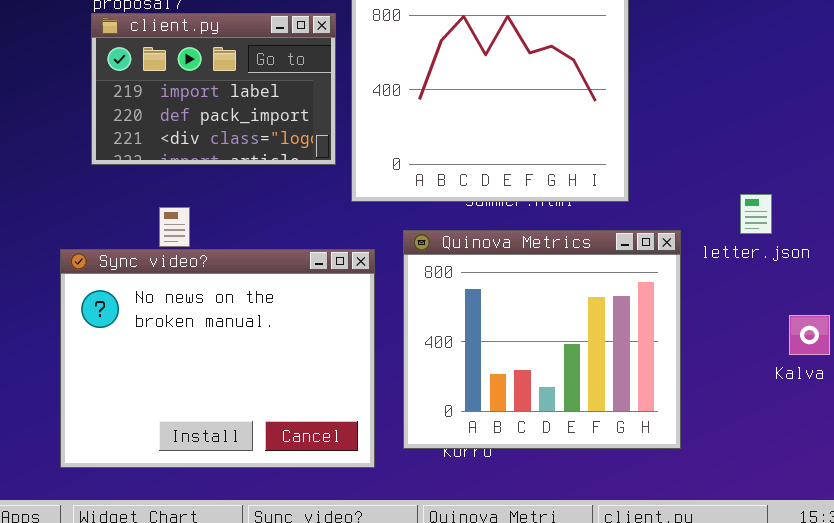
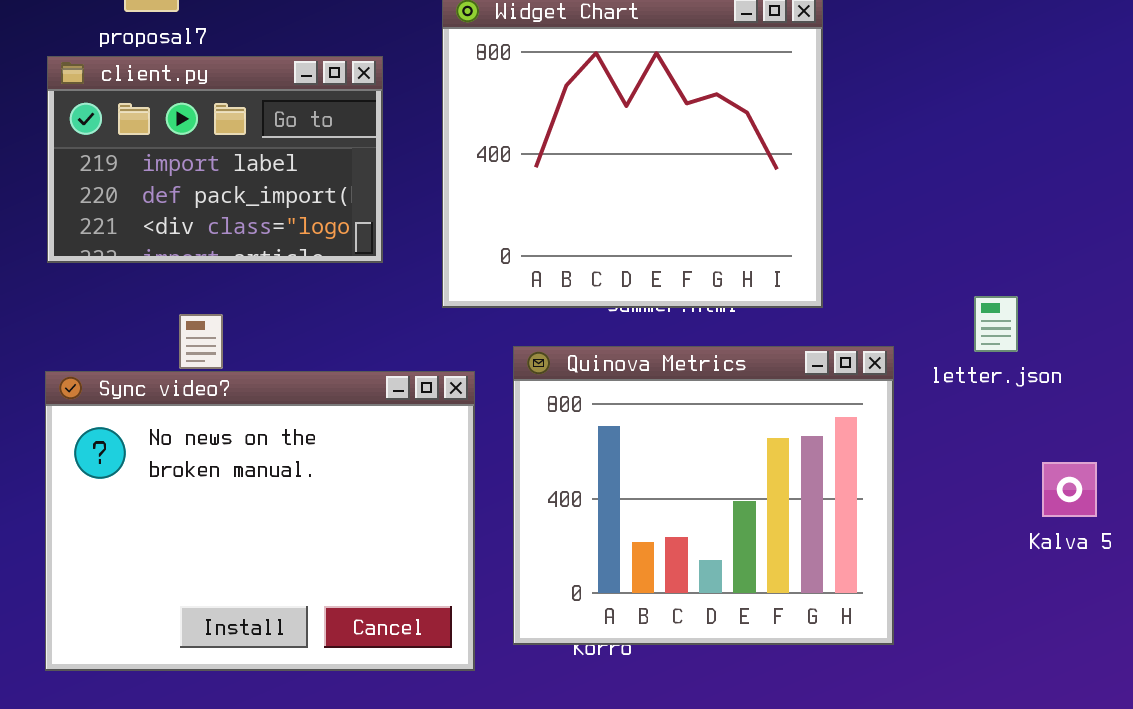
client.py: [91,13,336,165] -> [47,56,383,263], moved

